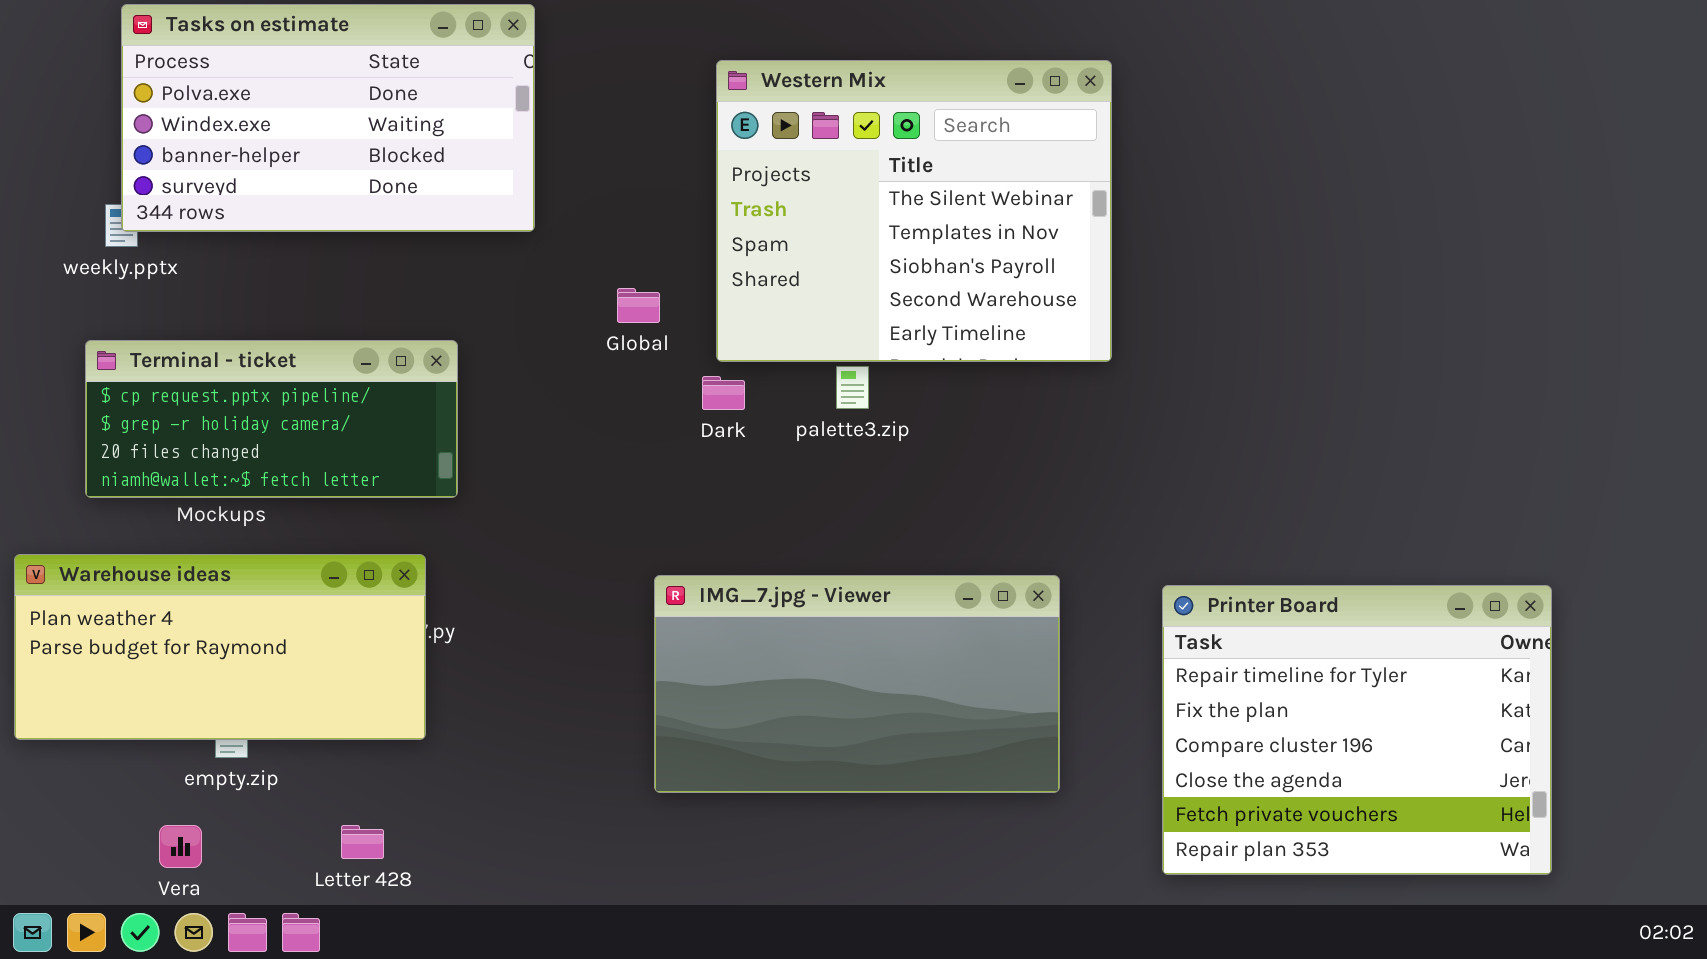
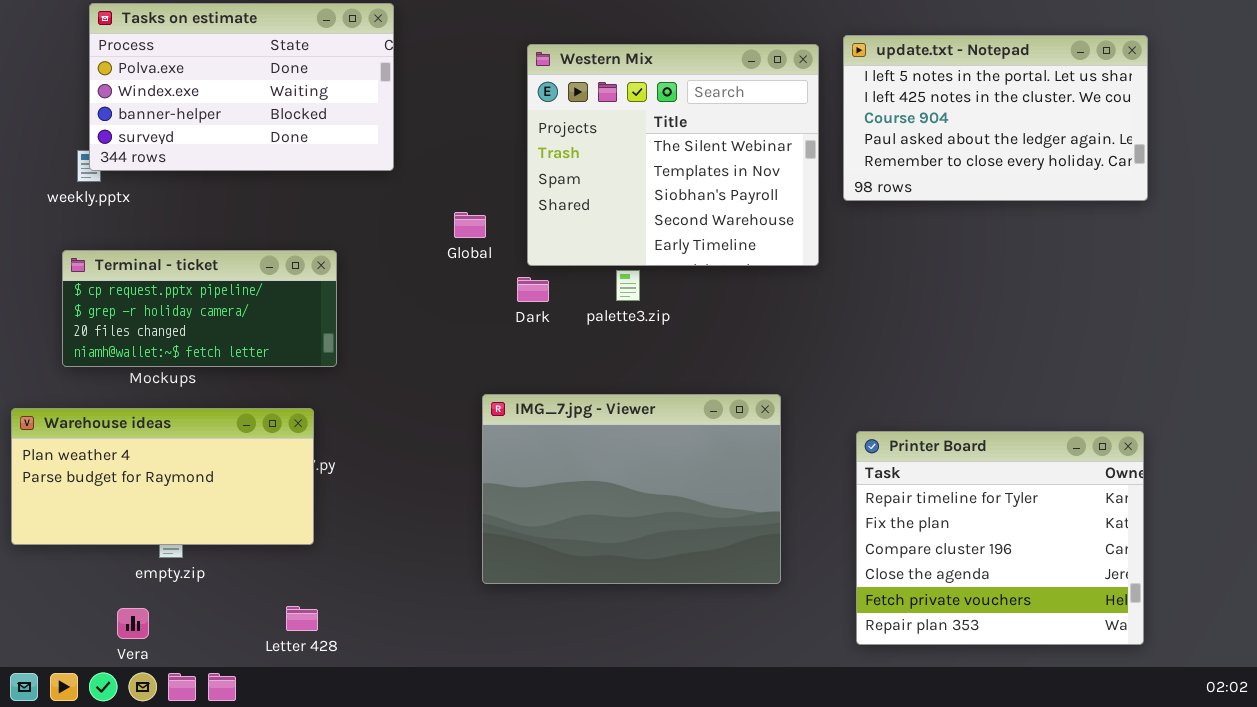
update.txt - Notepad: none -> [843,35,1148,201], opened
IMG_7.jpg - Viewer: [654,575,1060,793] -> [482,394,781,584], resized
Letter 428: [341,825,384,859] -> [286,606,318,631], moved

